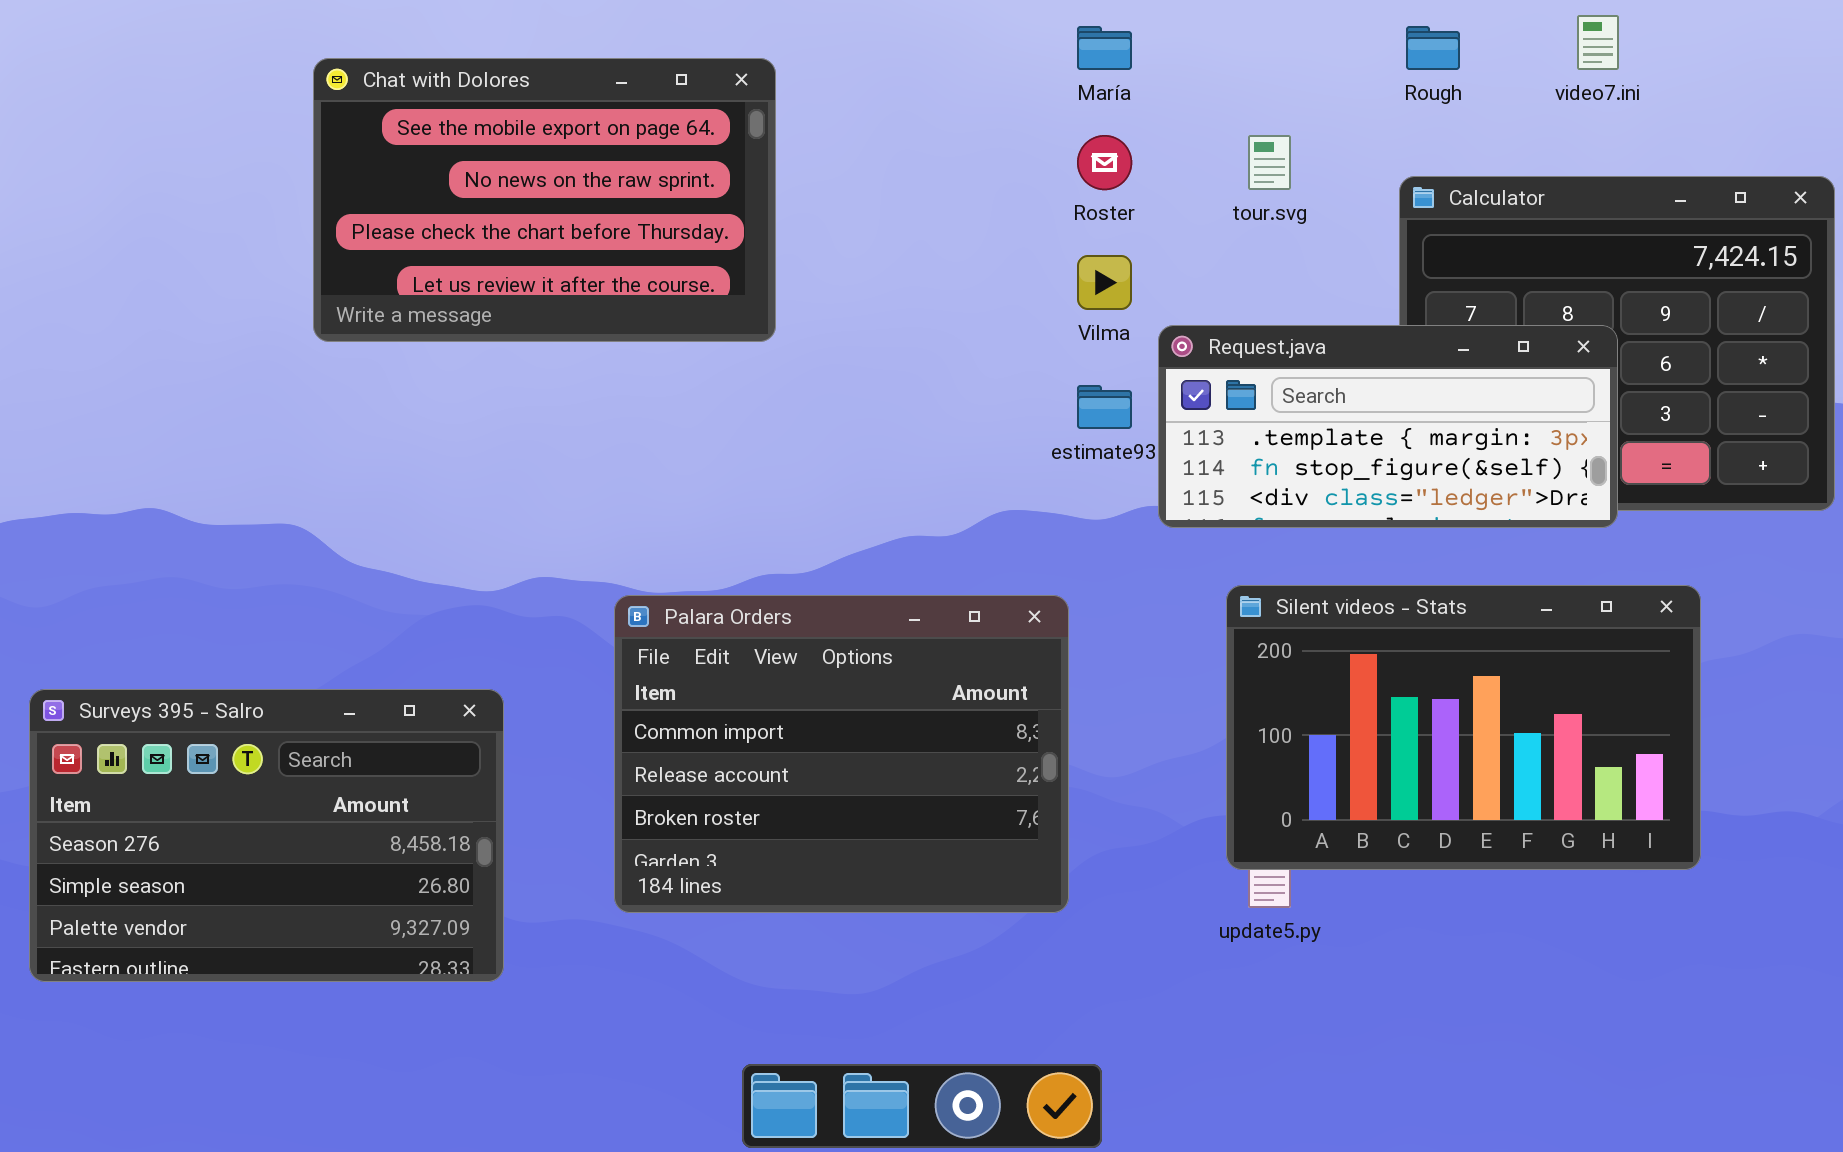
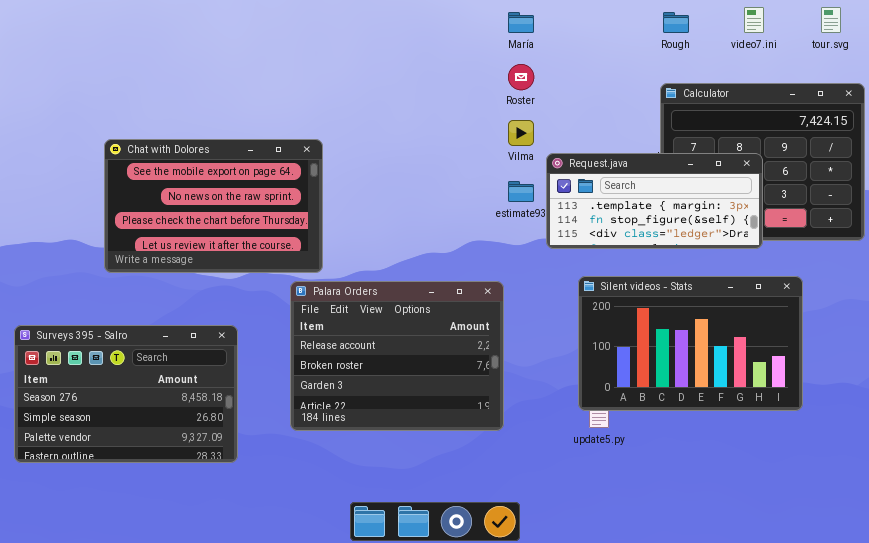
Chat with Dolores: [313,58,776,342] -> [104,139,323,273], moved
tour.svg: [1248,135,1291,190] -> [821,7,841,33], moved
Palara Orders: [614,595,1069,913] -> [290,281,504,431], scrolled down 1 row

